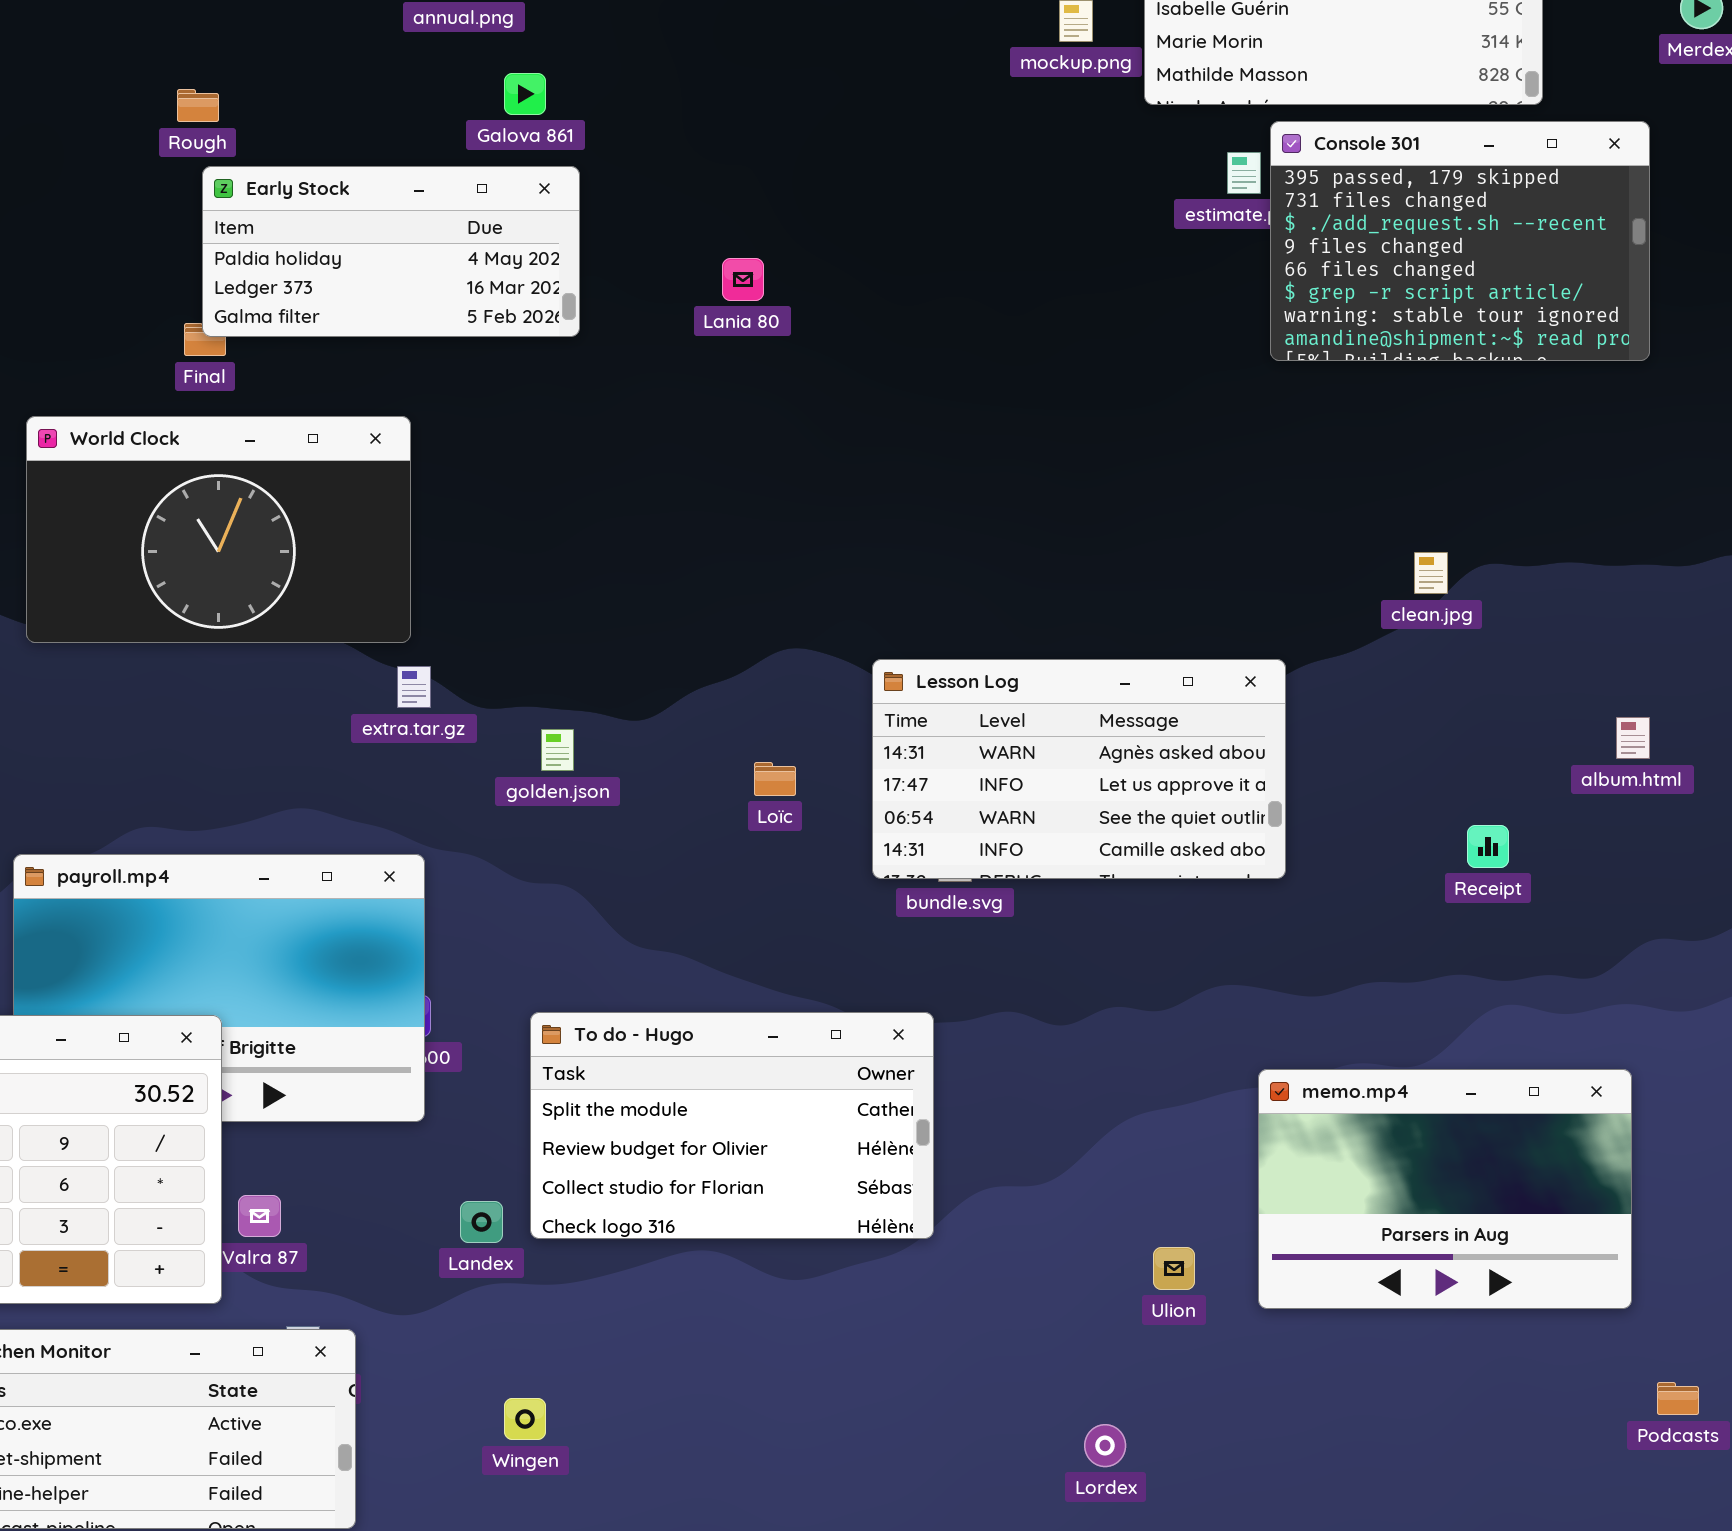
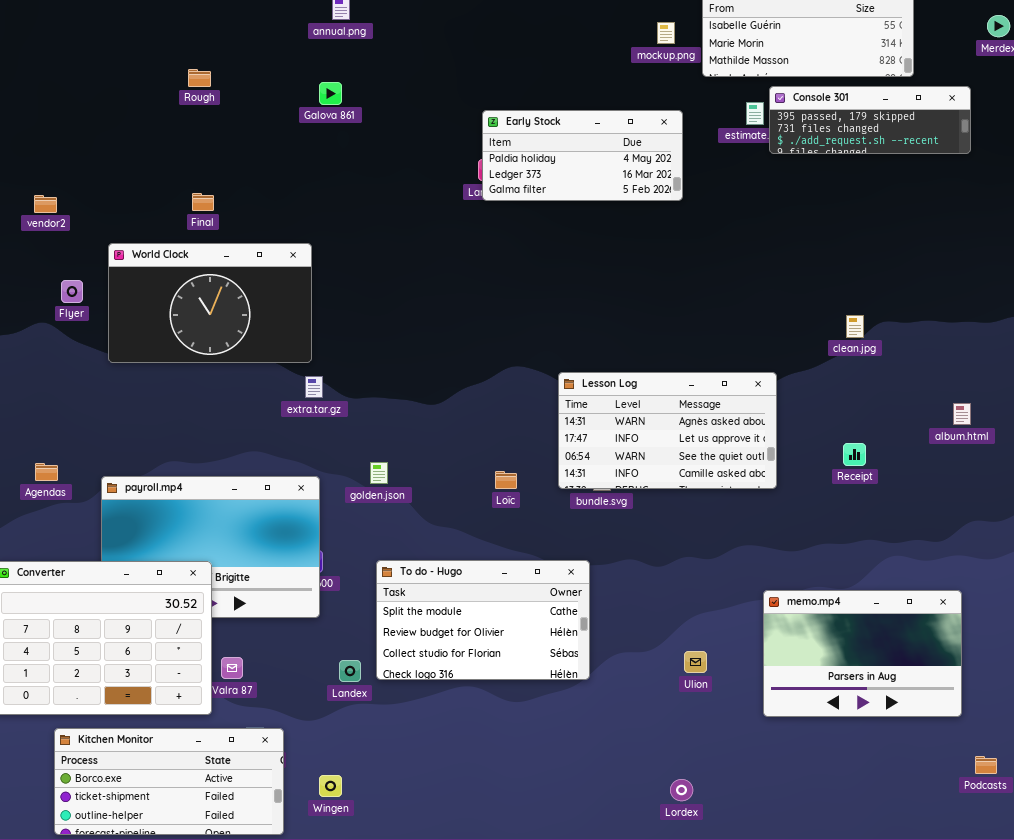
Galova 861: [504,73,546,115] -> [319,82,342,105], moved
Console 301: [1270,121,1650,361] -> [769,86,971,154], resized
Early Stock: [202,166,580,337] -> [482,110,683,201], moved
golden.json: [541,729,574,771] -> [370,462,388,484], moved
Loïc: [754,762,796,796] -> [495,471,517,489], moved
Receipt: [1467,825,1509,868] -> [843,443,866,466], moved
Ulion: [1153,1247,1195,1290] -> [684,651,707,673], moved
Wingen: [504,1398,546,1440] -> [319,775,342,797], moved

